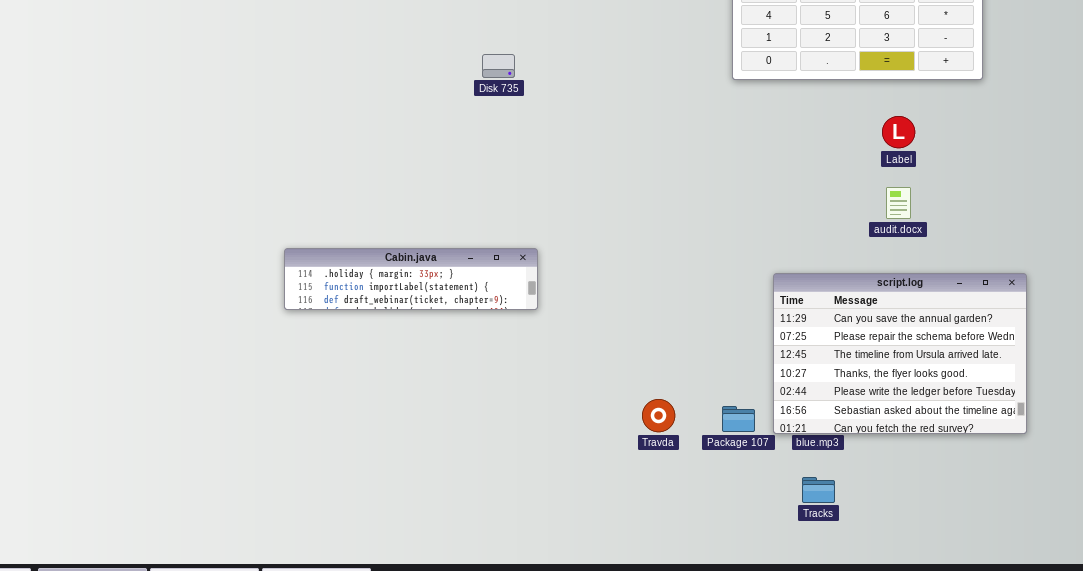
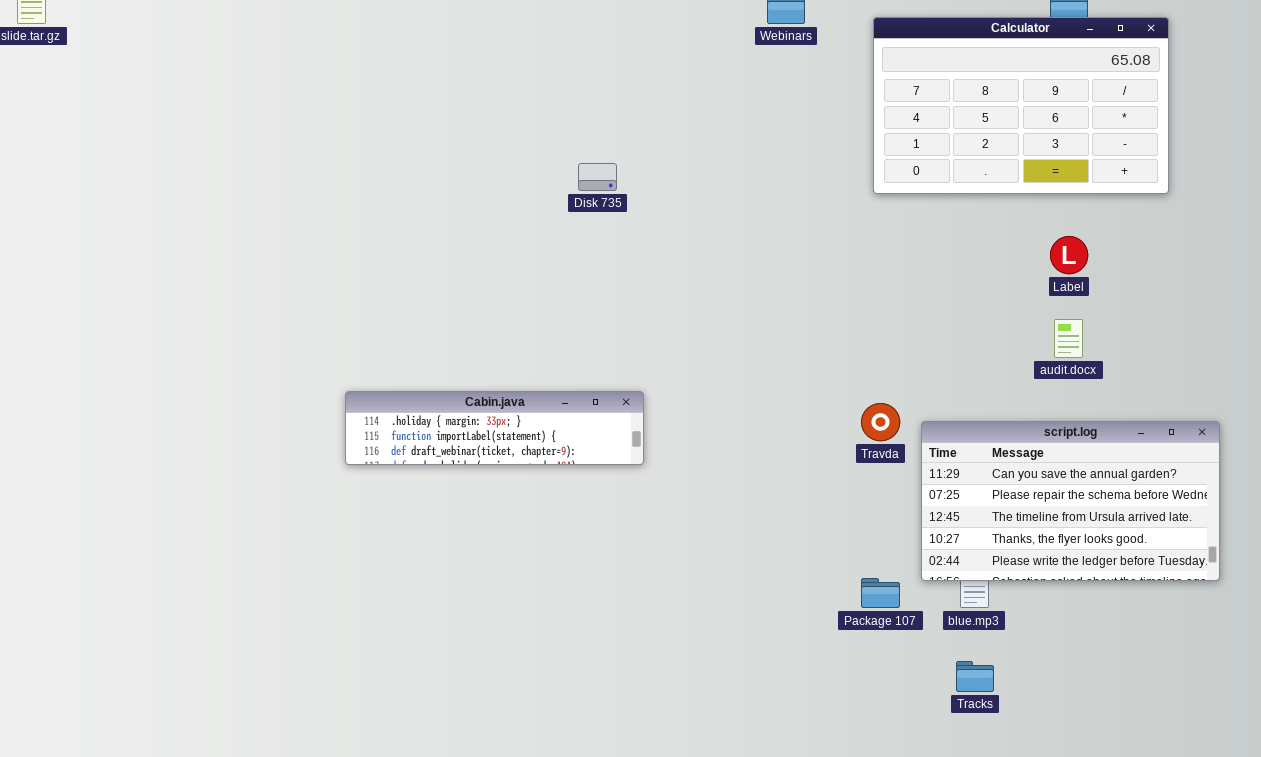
script.log: [773,273,1027,434] -> [921,421,1220,581], resized
Travda: [642,399,675,432] -> [861,403,900,441], moved

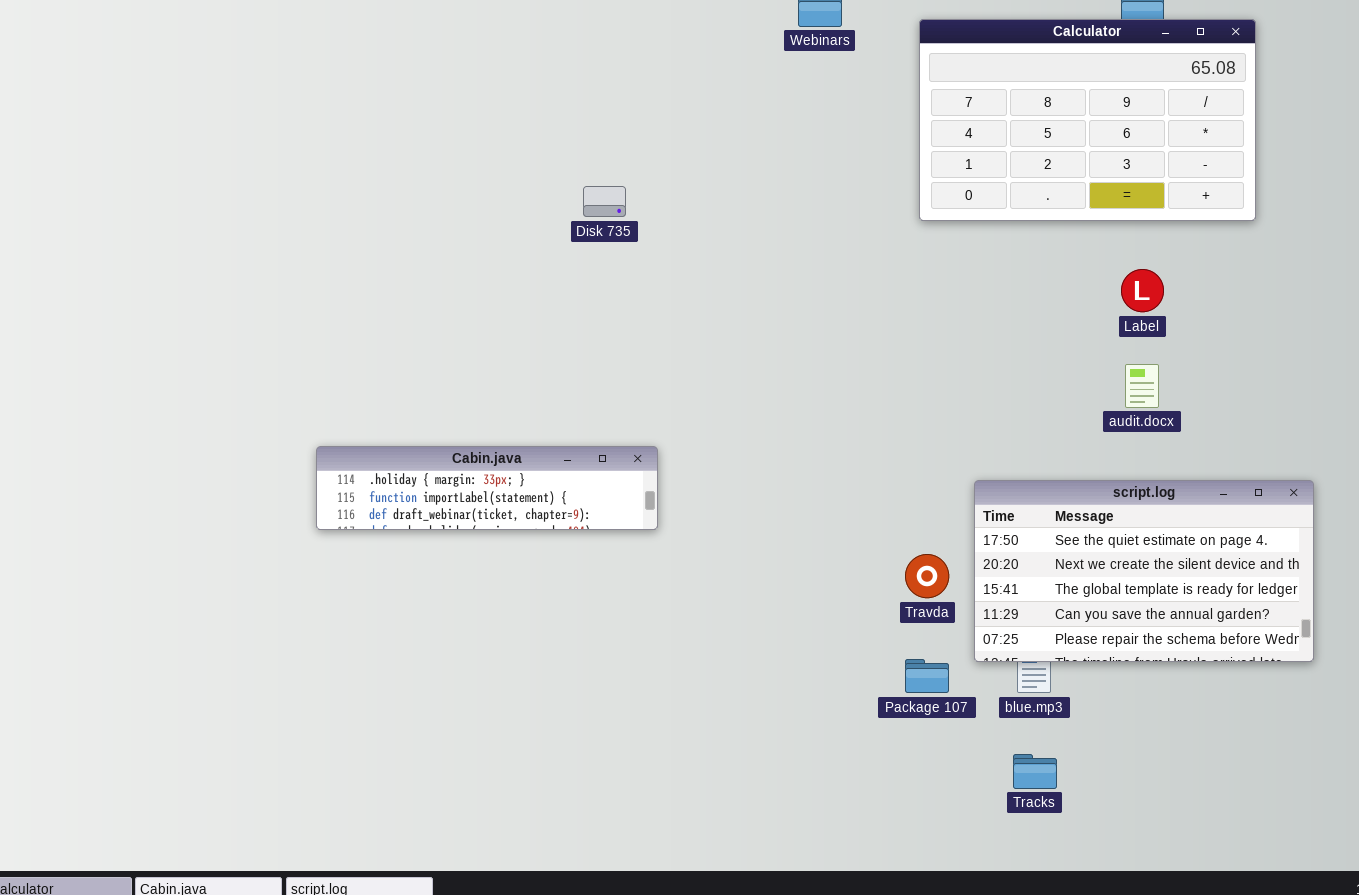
Travda: [861,403,900,441] -> [905,554,949,598], moved
script.log: [921,421,1220,581] -> [974,480,1314,662], scrolled up 3 rows

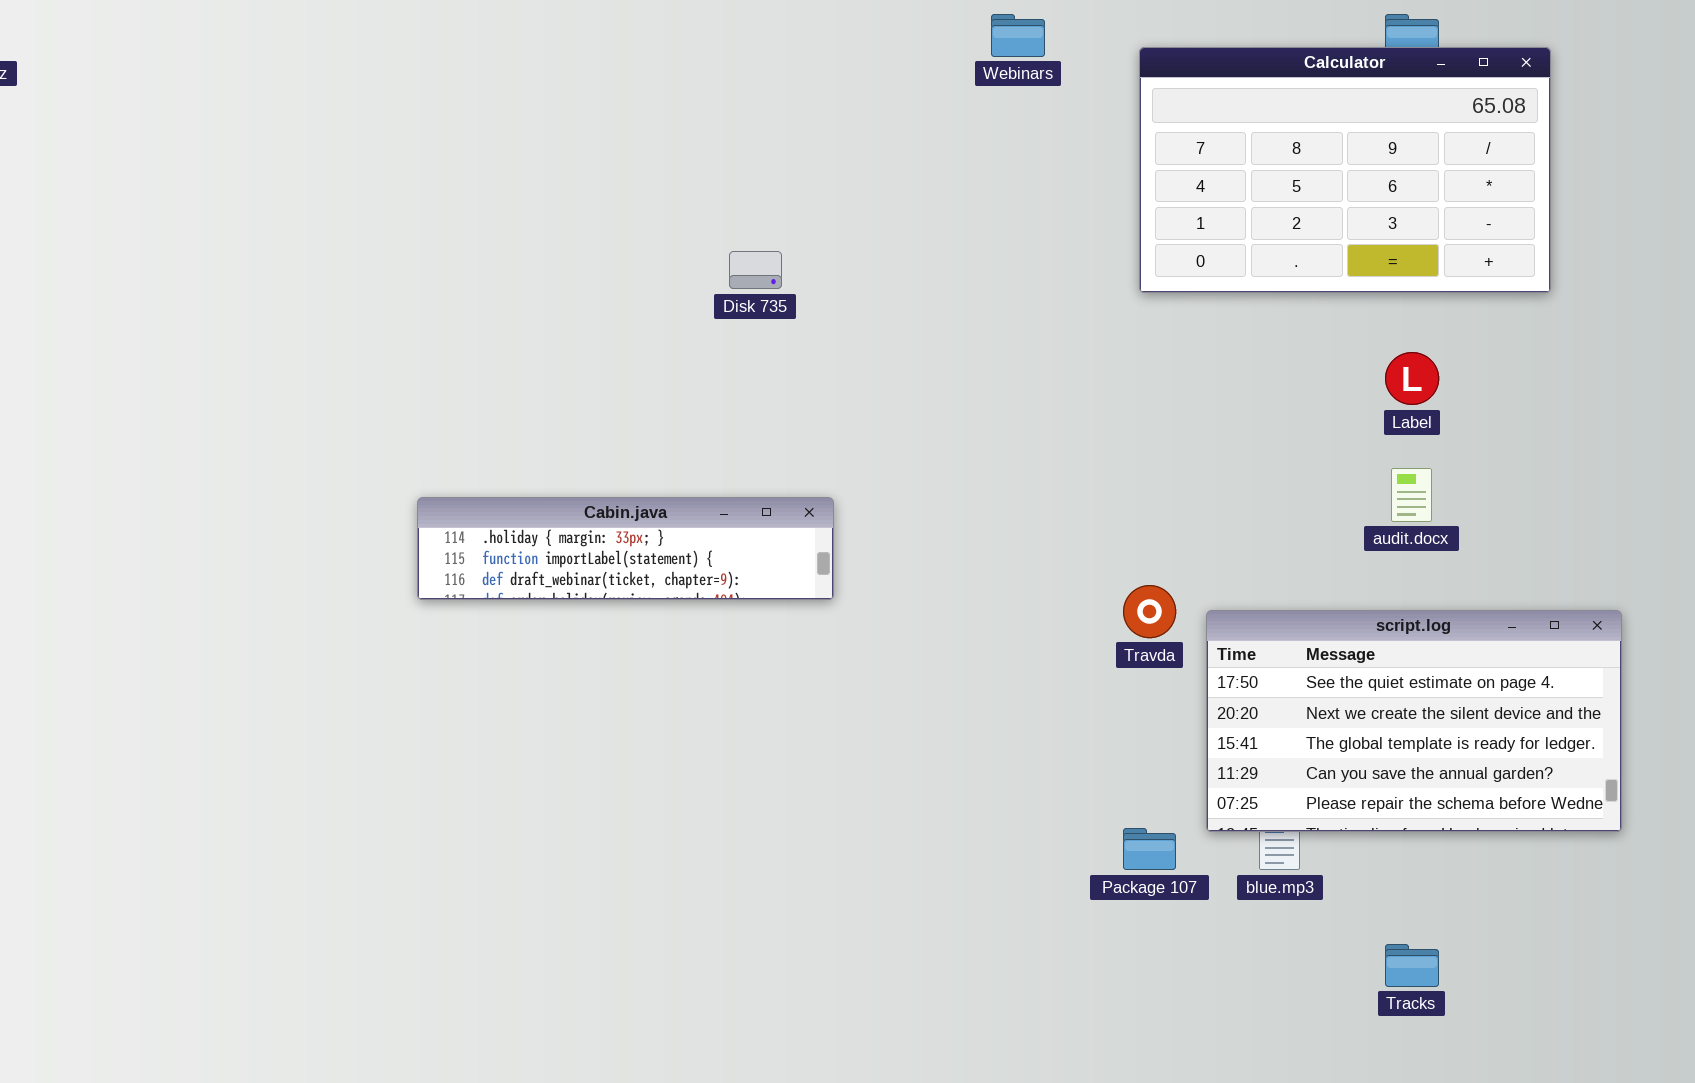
Cabin.java: [316,446,658,530] -> [417,497,834,600], moved
Travda: [905,554,949,598] -> [1123,585,1176,638], moved
Tracks: [1013,754,1057,789] -> [1385,944,1439,987], moved

